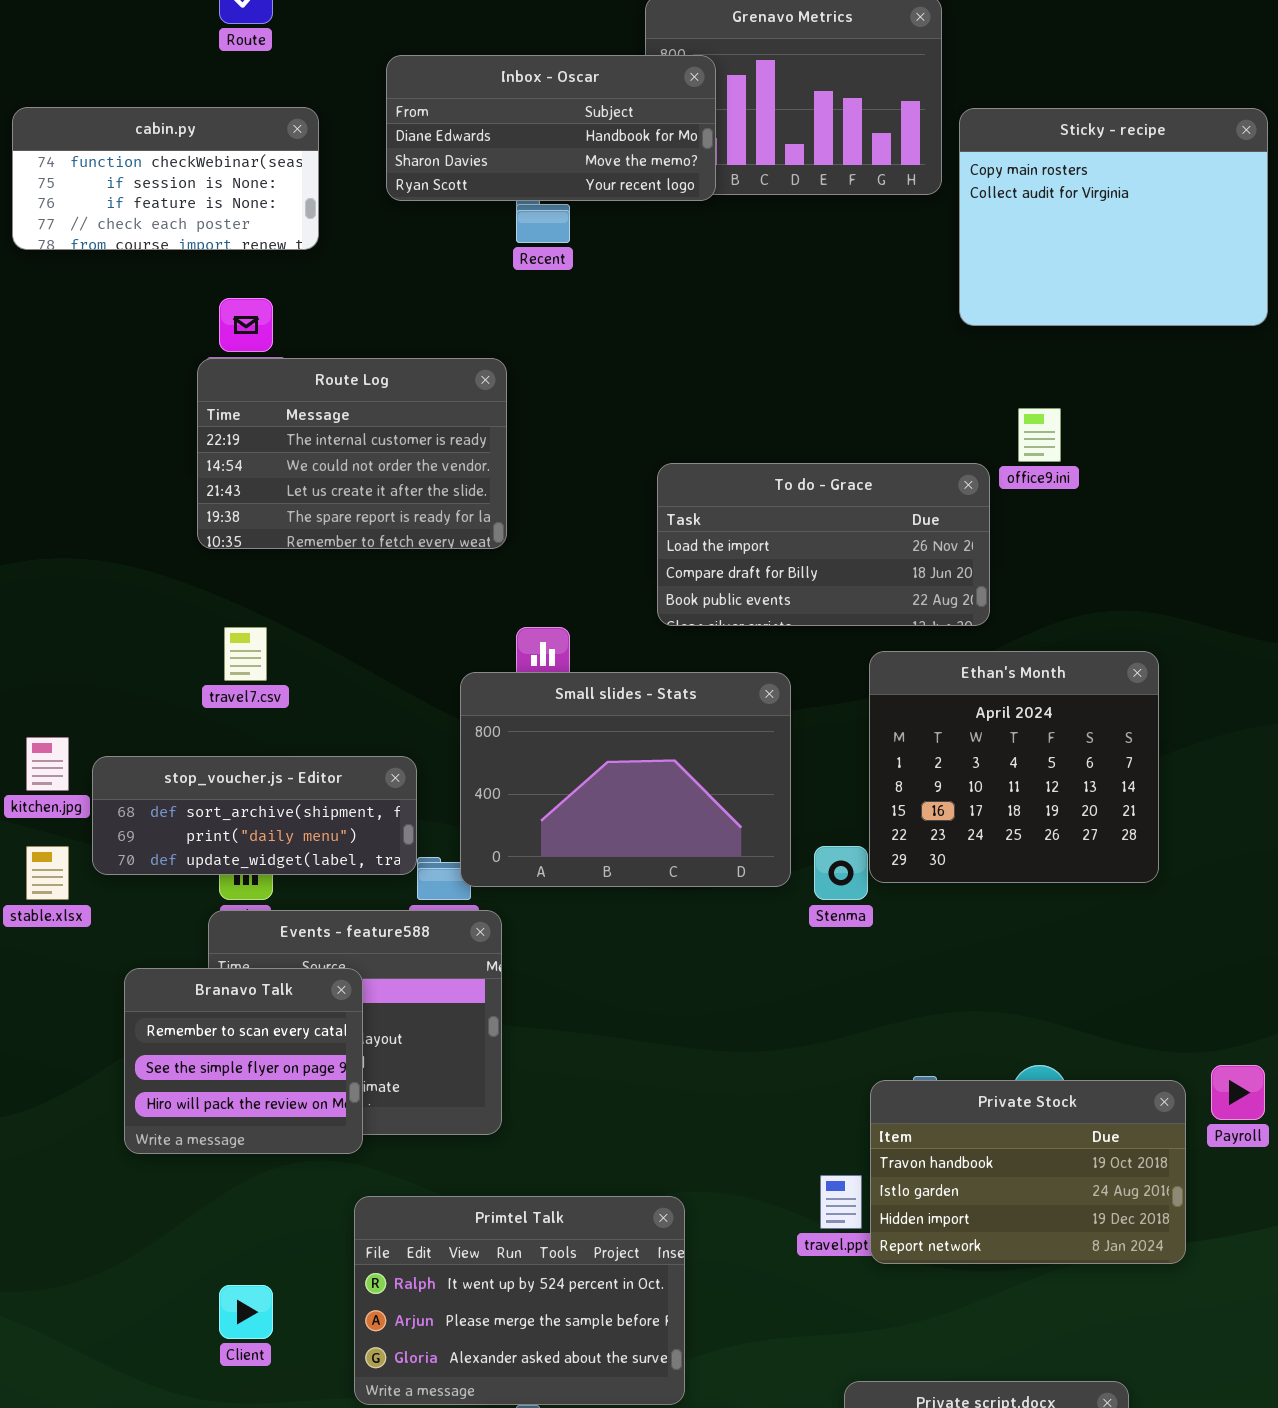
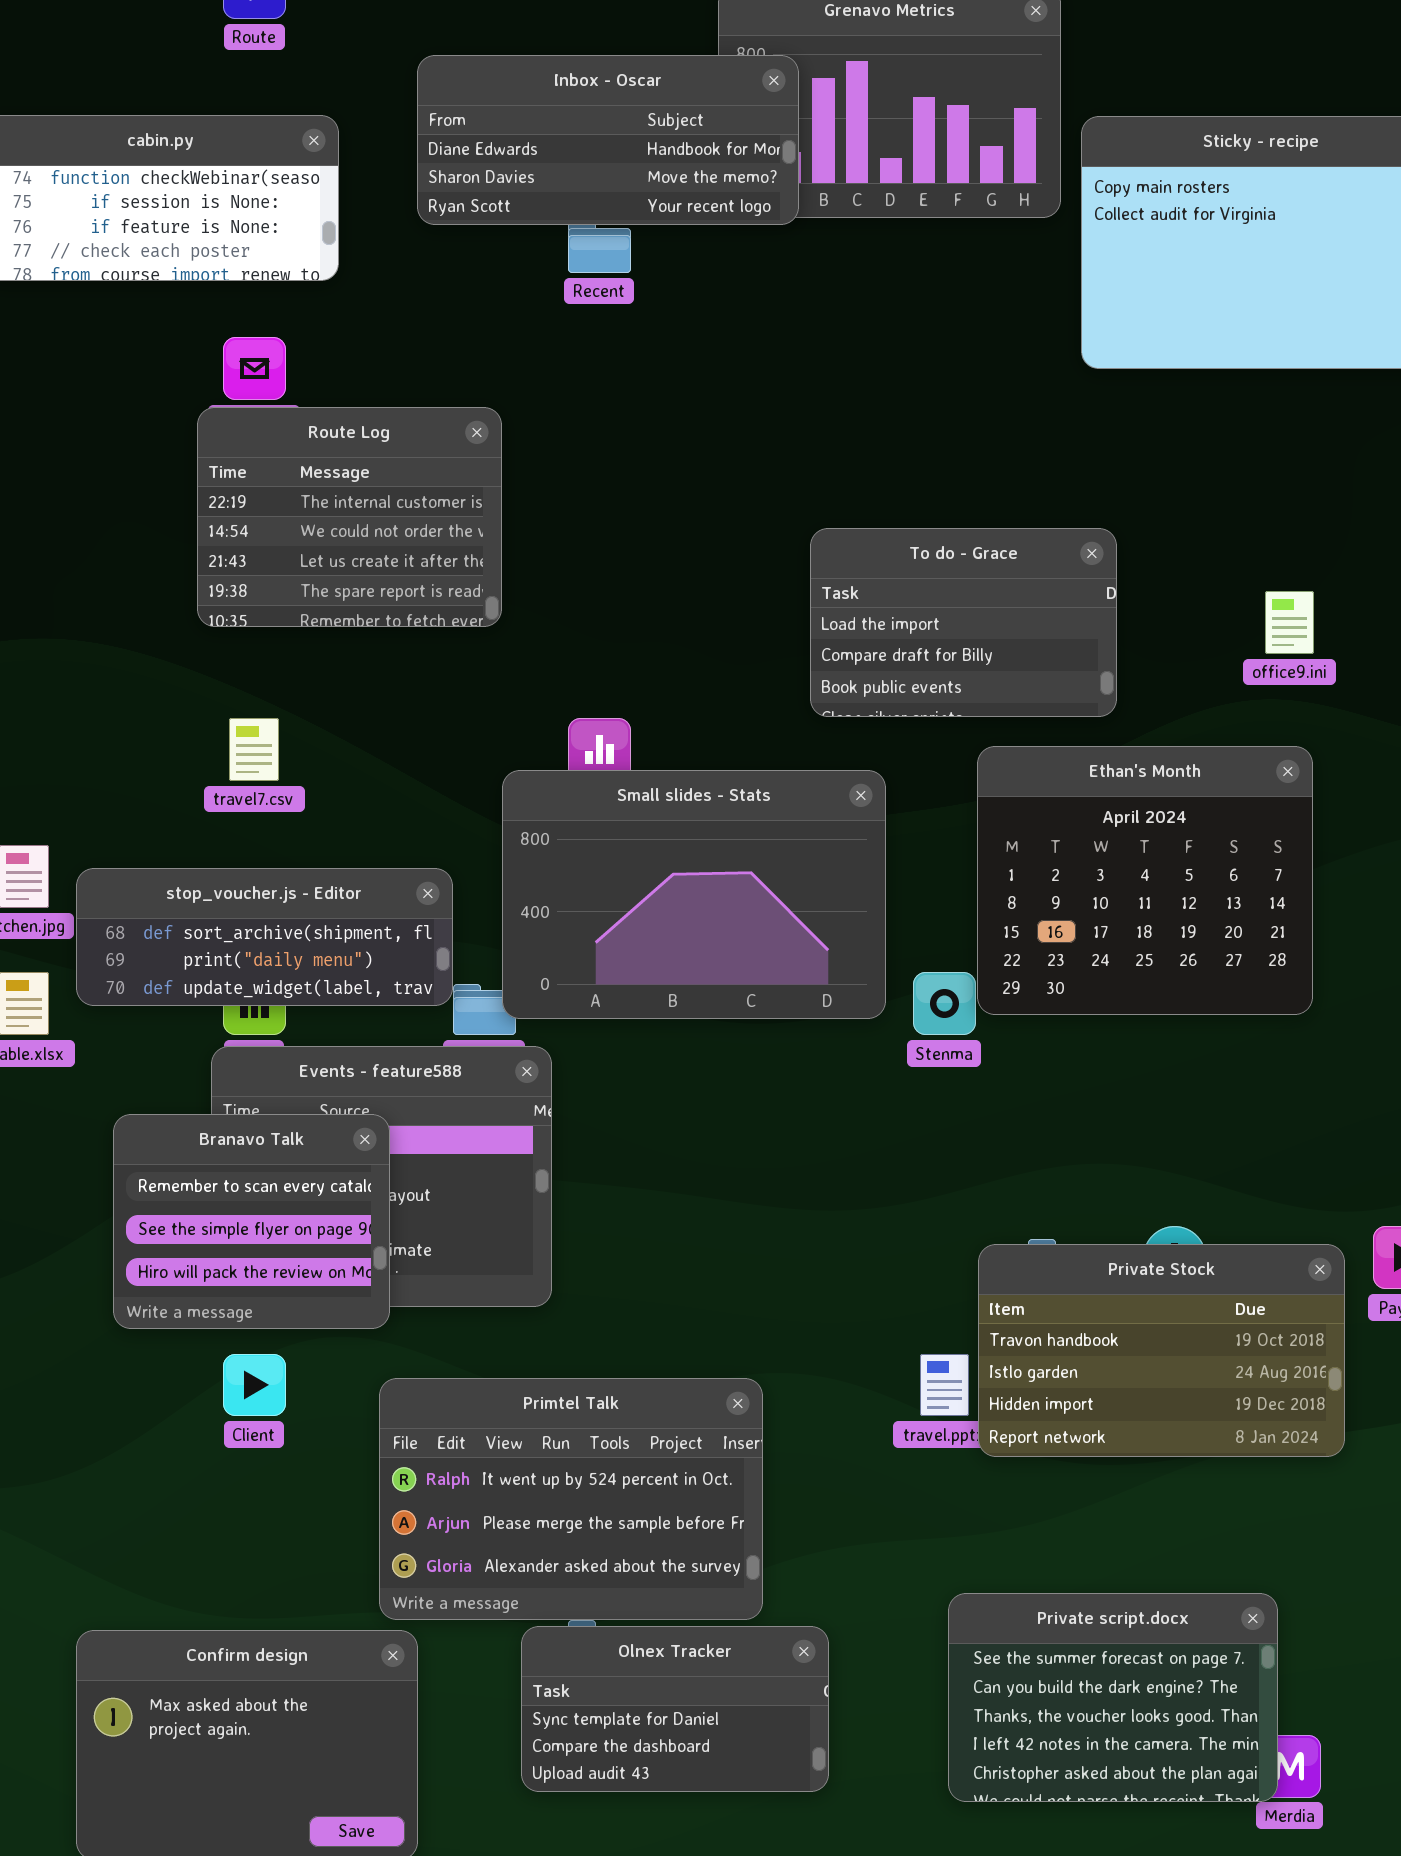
Route Log: [197,358,507,549] -> [197,407,502,627], resized
office9.ini: [1018,408,1061,462] -> [1265,591,1314,654], moved
To do - Grace: [657,463,990,626] -> [810,528,1117,717], resized
Client: [219,1285,273,1339] -> [223,1354,286,1416], moved

